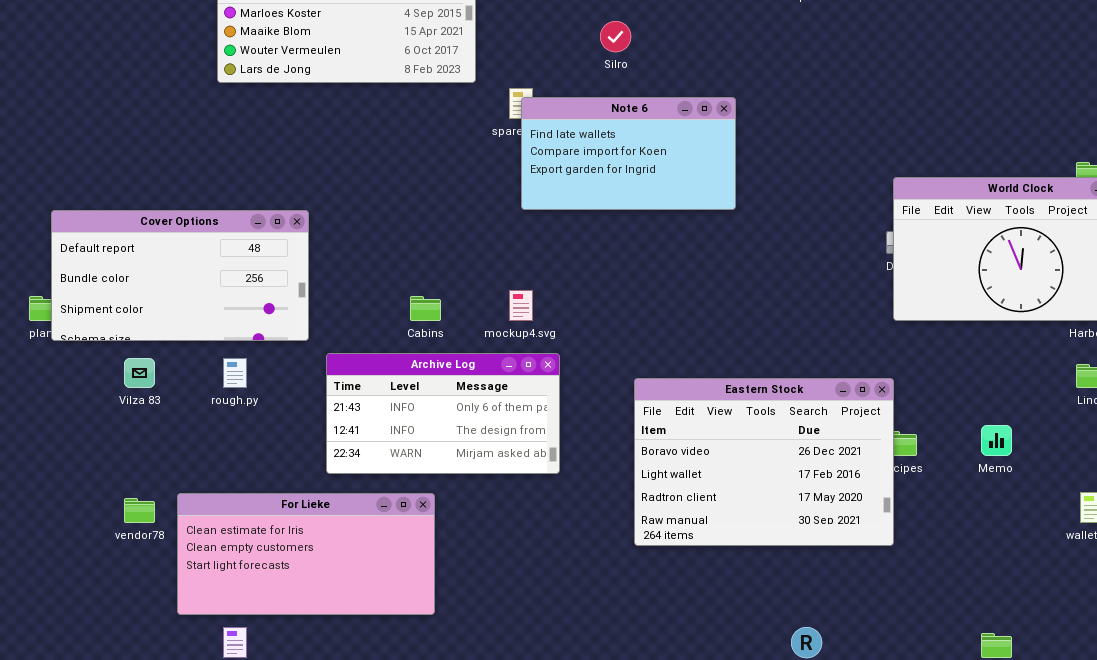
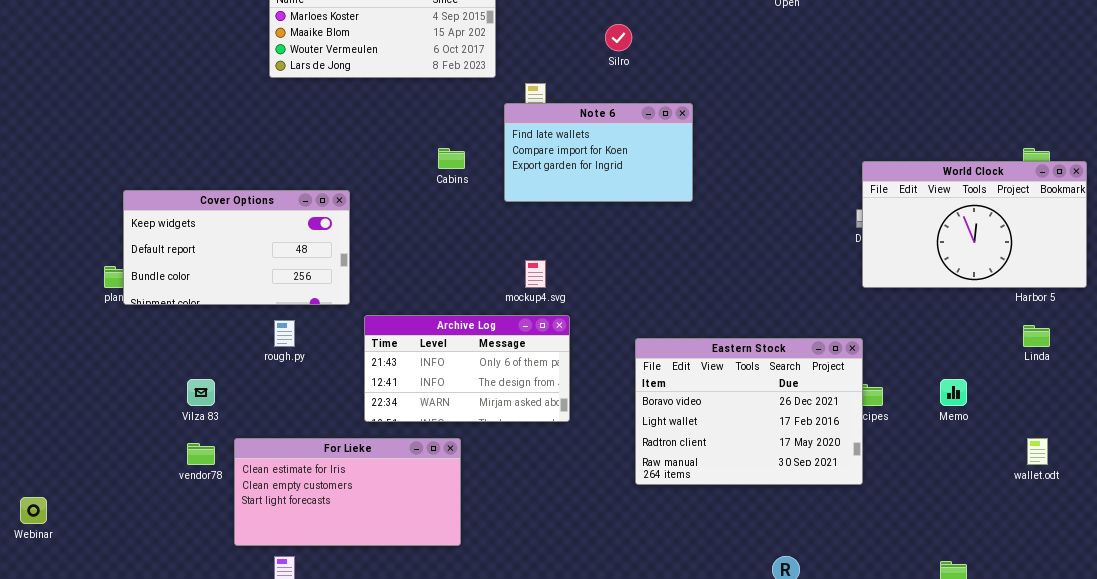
Note 6: [521,97,736,210] -> [504,103,693,202], moved
Cover Options: [51,210,309,341] -> [123,190,350,305], scrolled up 1 row
Cabins: [410,296,441,321] -> [438,148,465,169], moved
Vilza 83: [124,358,155,388] -> [187,379,215,406], moved

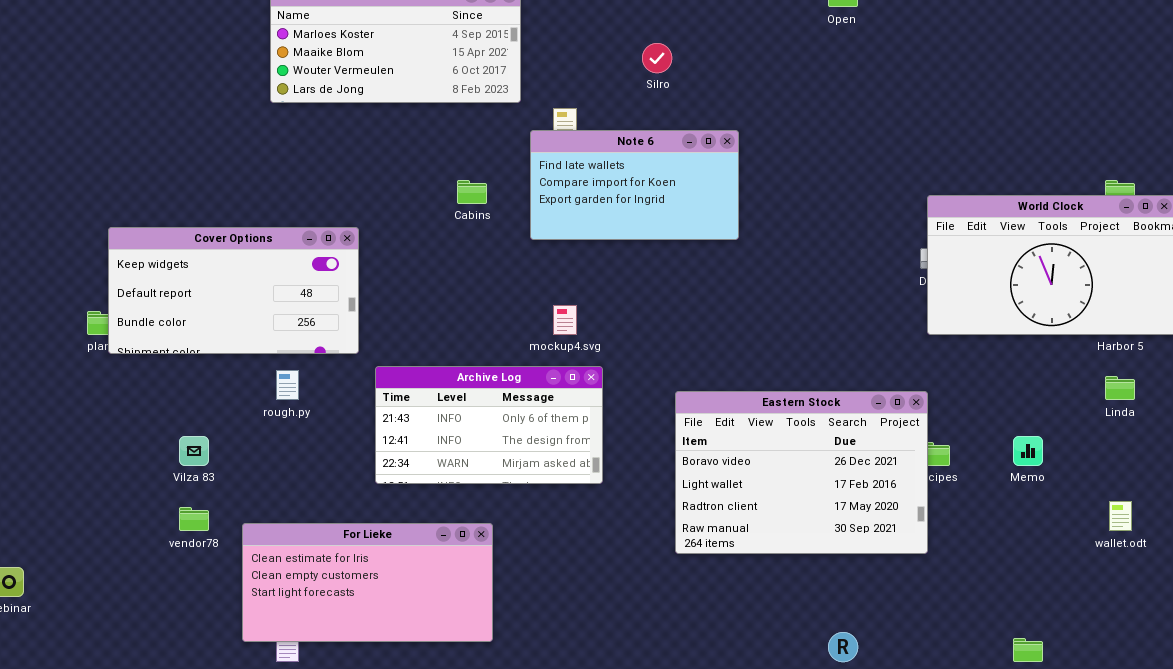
For Lieke: [234,438,461,546] -> [242,523,493,642], moved

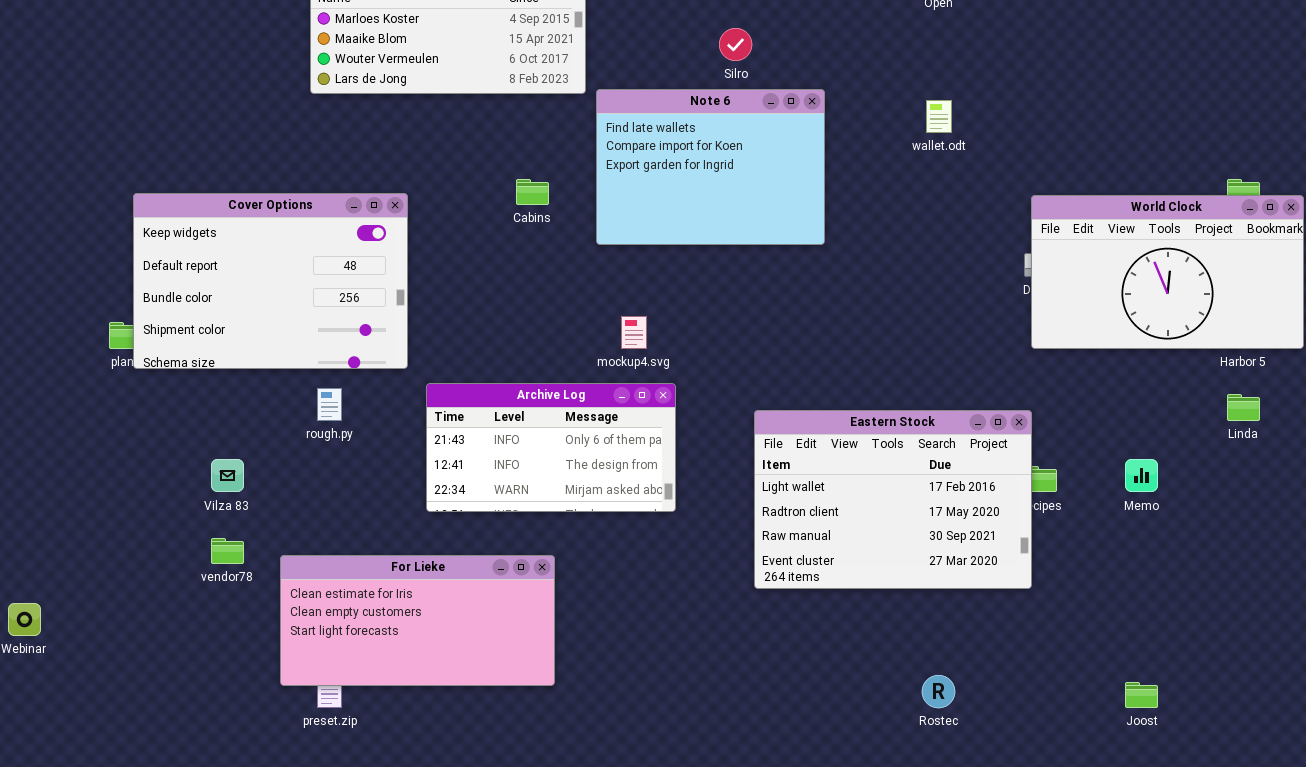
Note 6: [530,130,739,240] -> [596,89,825,245], resized
Cover Options: [108,227,359,354] -> [133,193,408,369], resized
Eastern Stock: [675,391,928,554] -> [754,410,1032,589], scrolled down 1 row
wallet.odt: [1109,501,1132,531] -> [926,100,952,133], moved

